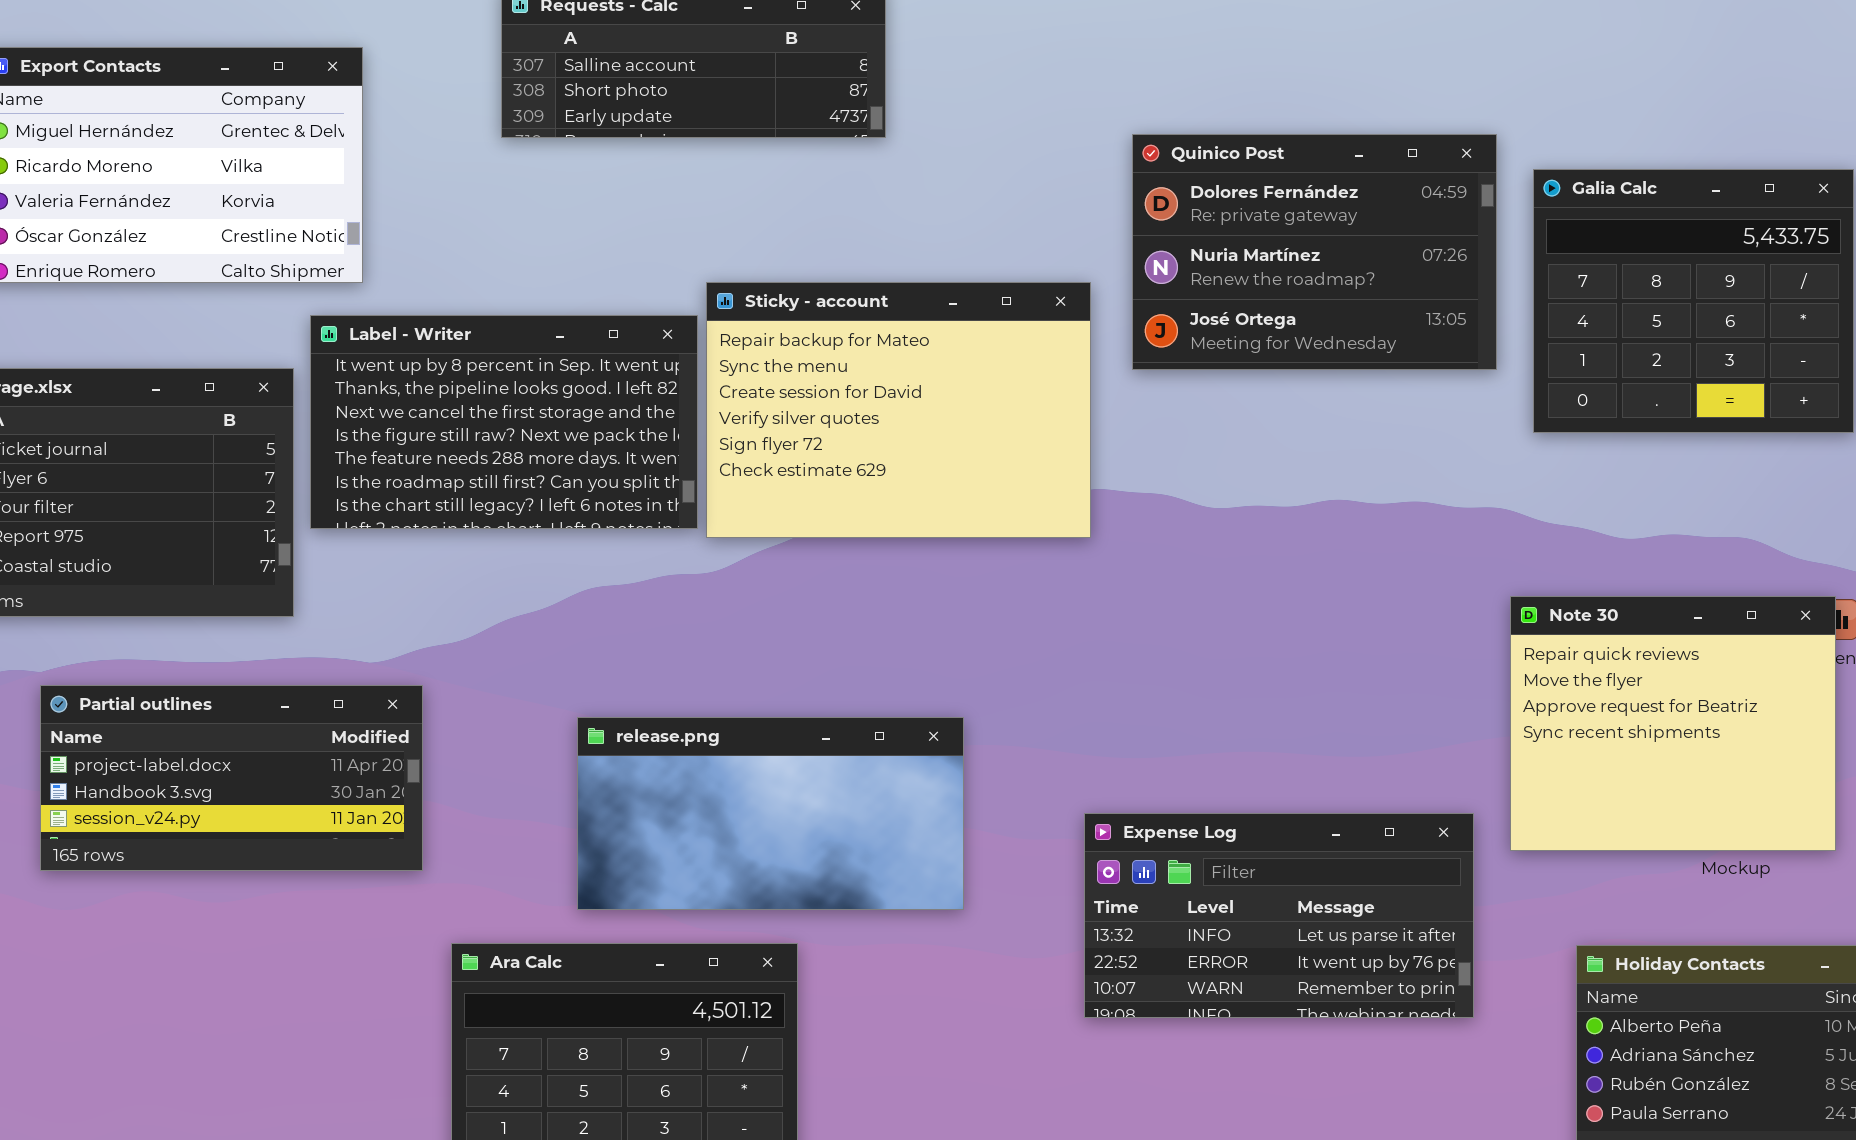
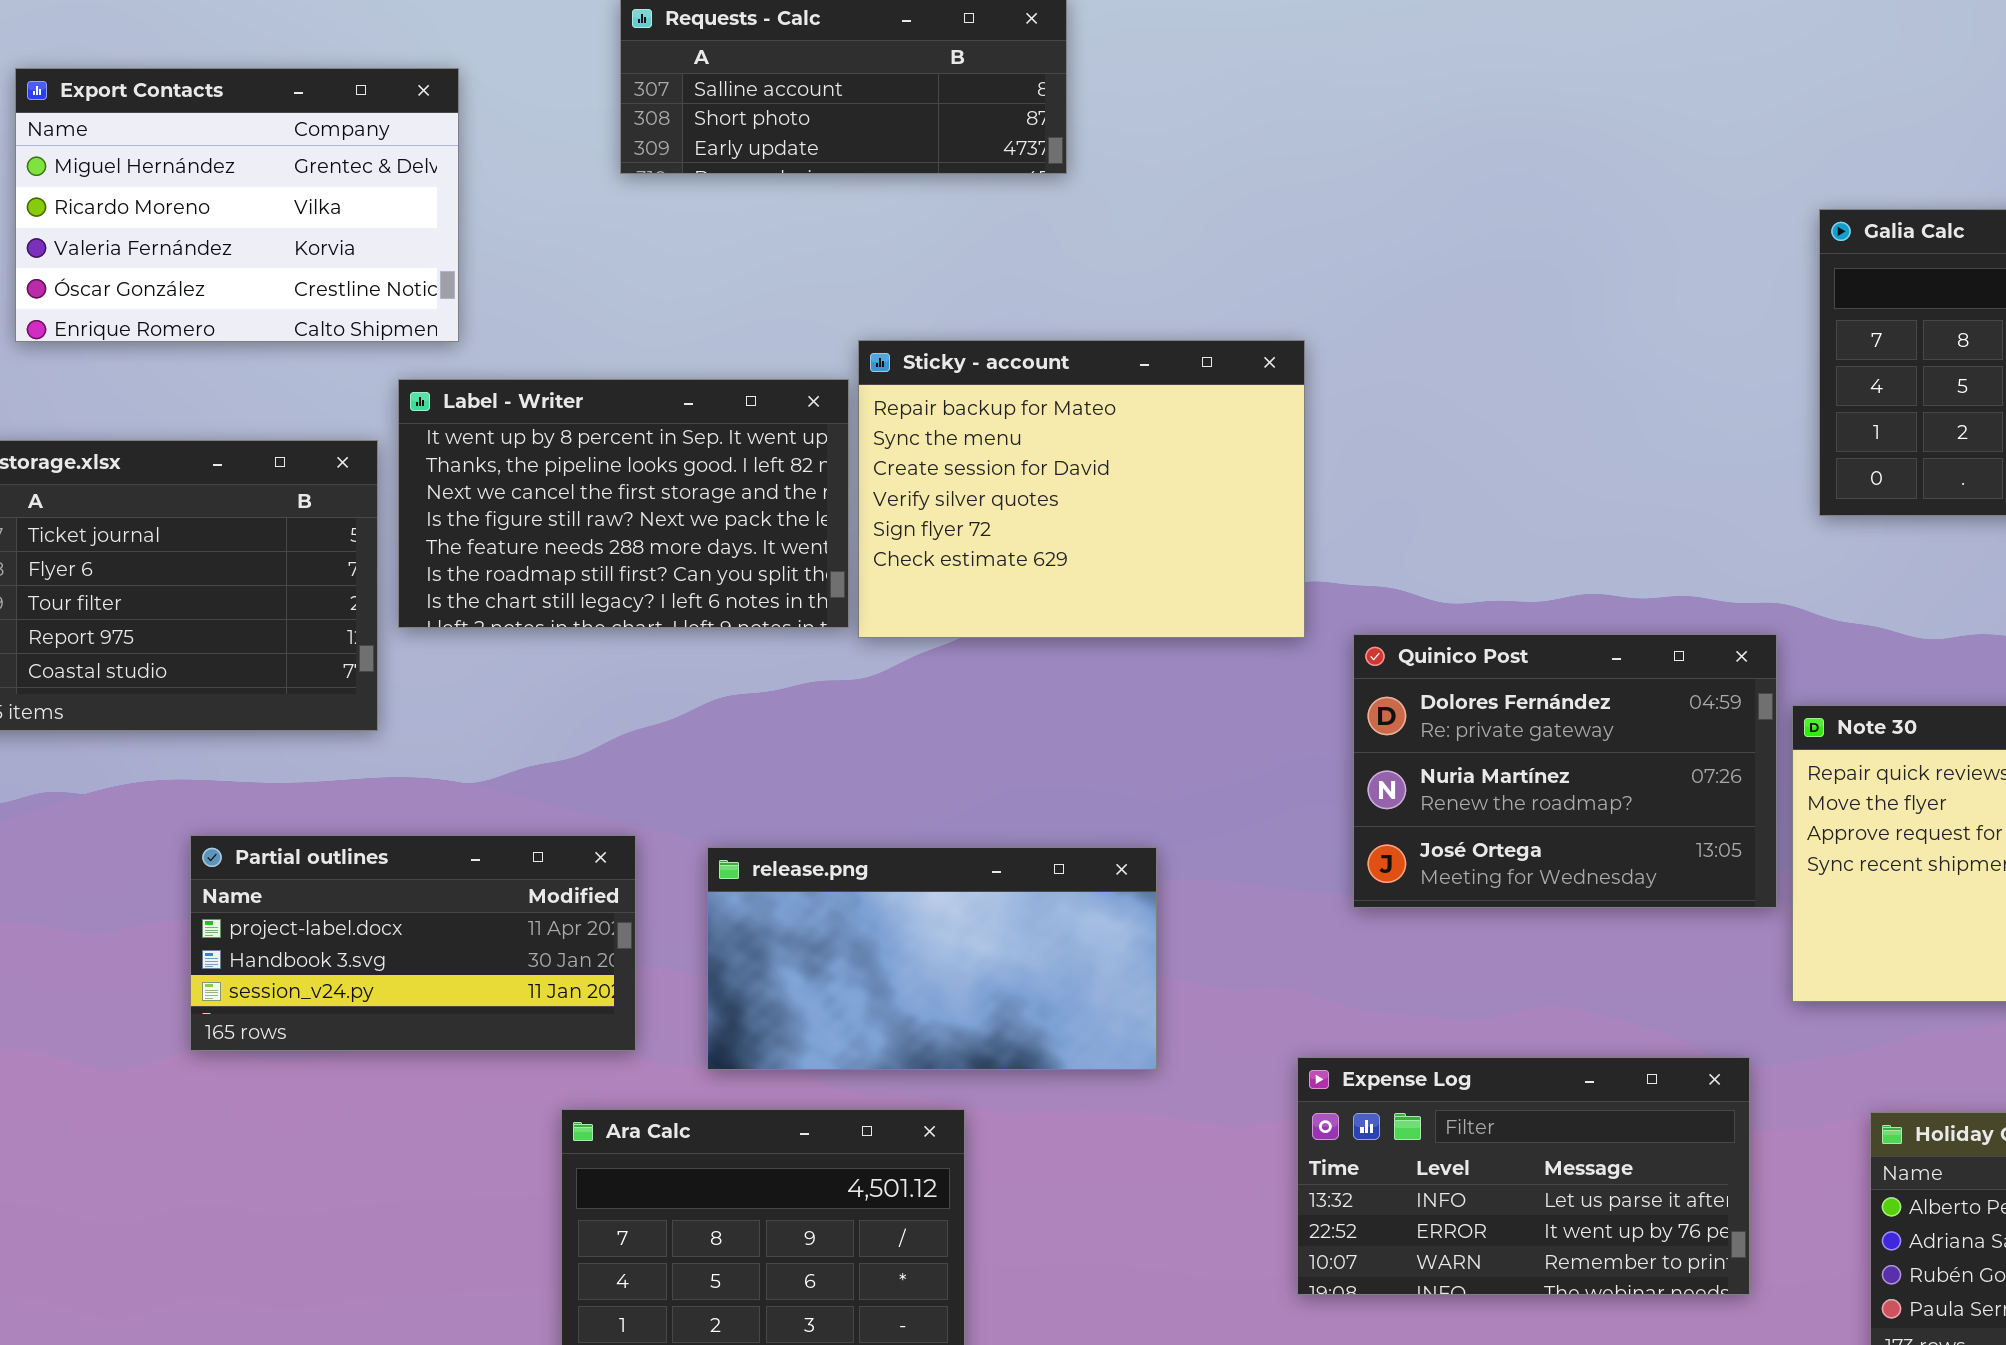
Quinico Post: [1132,134,1497,370] -> [1353,634,1777,908], moved
Partial outlines: [40,685,423,871] -> [190,835,636,1051], moved
Expense Log: [1084,813,1474,1018] -> [1297,1057,1750,1295], moved

